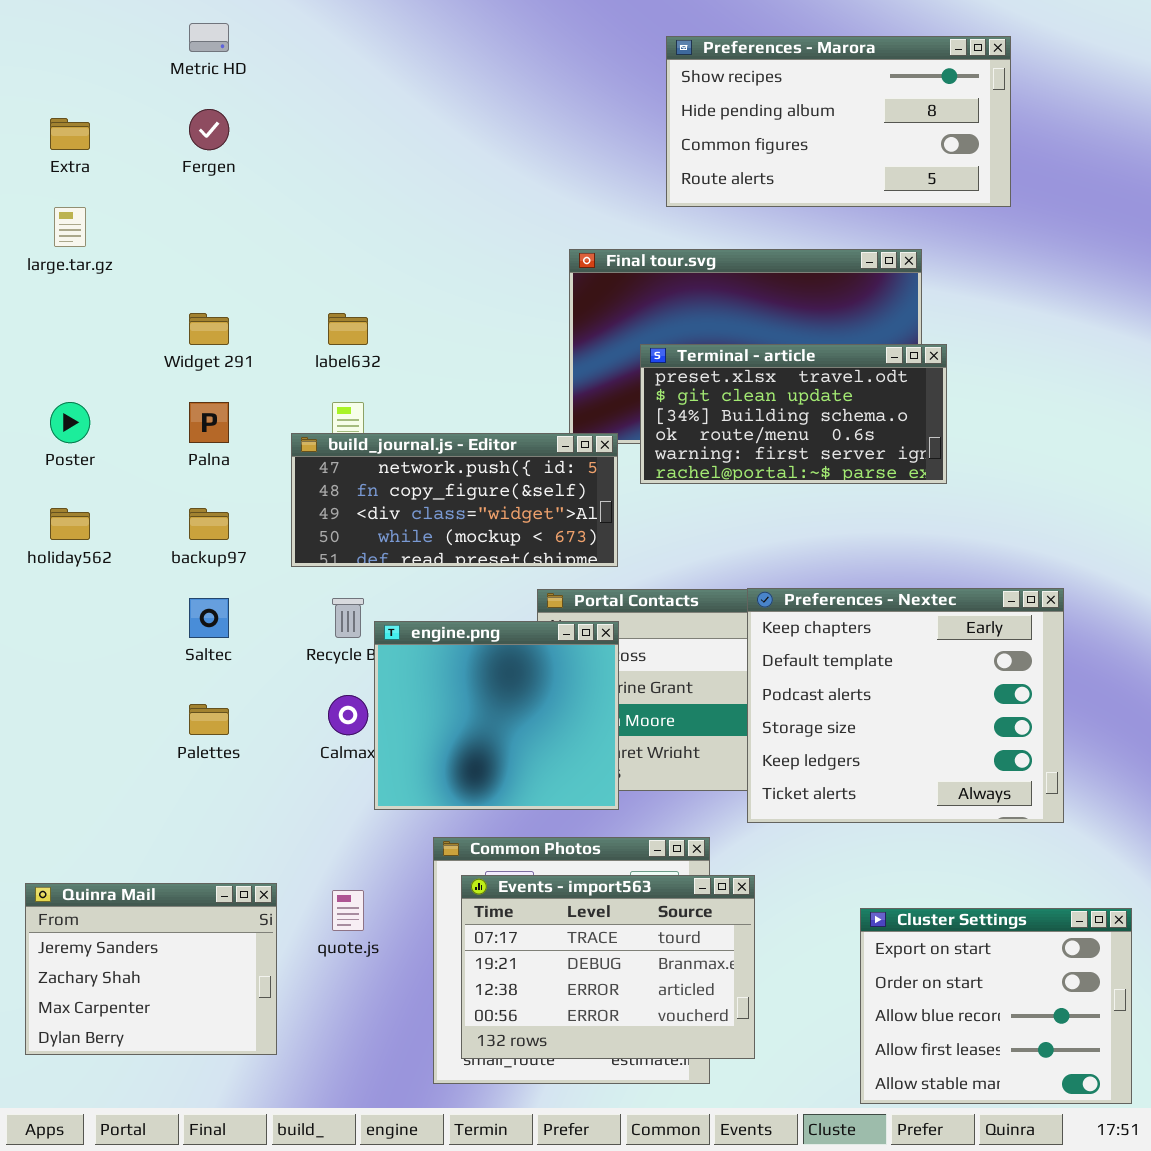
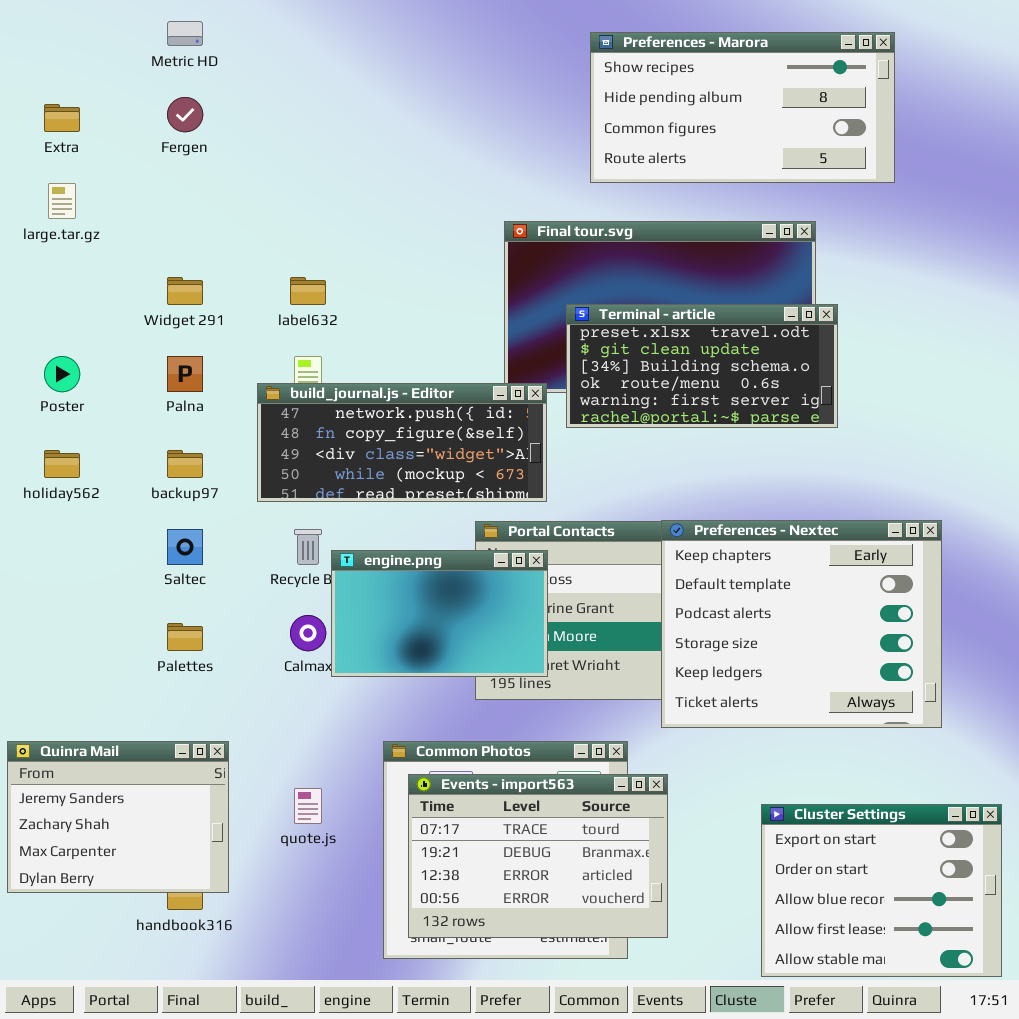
engine.png: [374,621,619,810] -> [331,550,548,677], resized
Quinra Mail: [25,883,277,1055] -> [7,741,229,893], moved

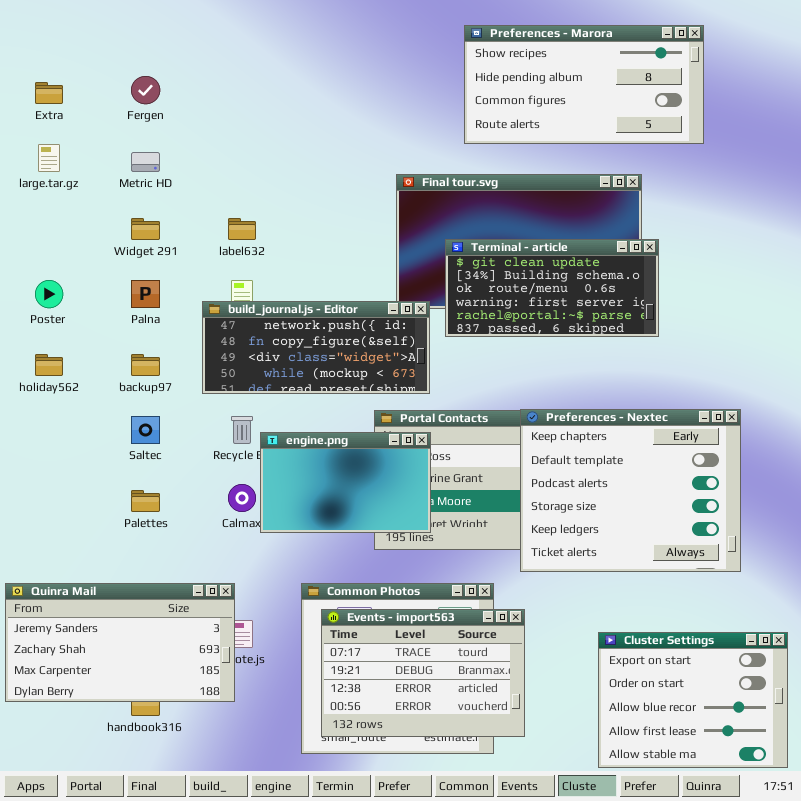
Metric HD: [167,21,203,46] -> [131,152,160,172], moved
Terminal - article: [566,304,838,428] -> [445,239,659,337], scrolled down 1 row
Quinra Mail: [7,741,229,893] -> [5,583,235,702], resized

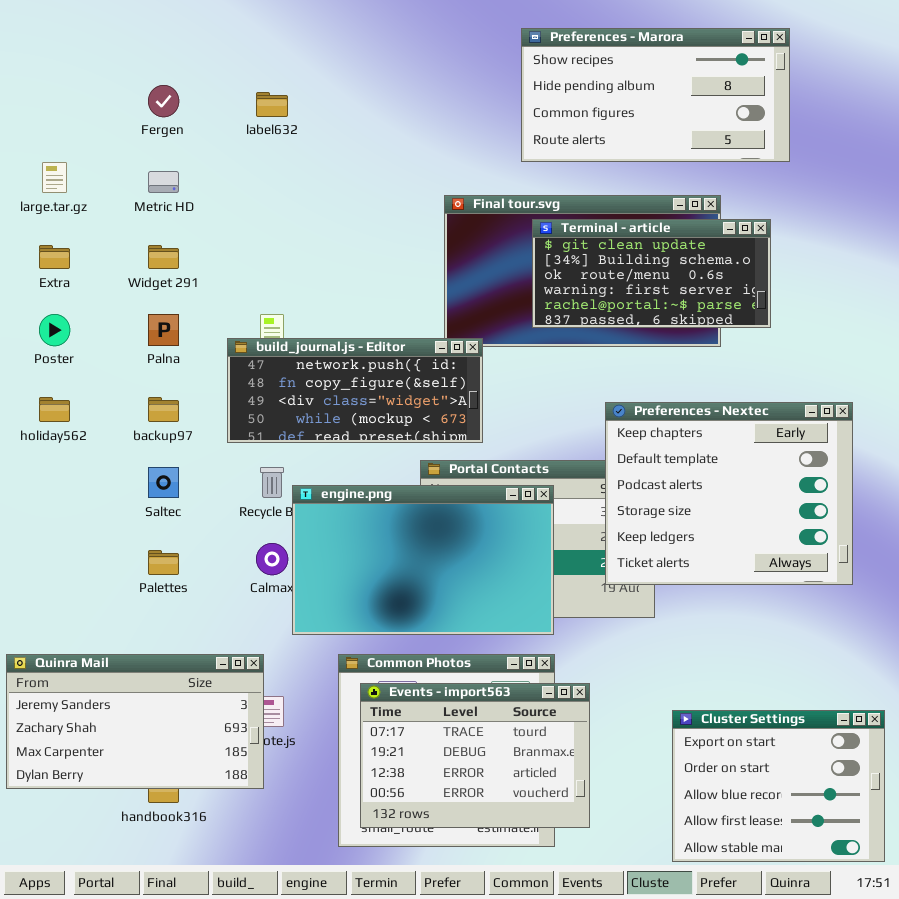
Extra: [35,82,63,104] -> [39,245,70,269], moved
label632: [228,218,256,240] -> [256,92,288,117], moved
Terminal - article: [445,239,659,337] -> [532,219,771,328], moved
Preferences - Nextec: [520,409,741,572] -> [605,402,853,585], moved
engine.png: [260,432,431,533] -> [292,485,554,635], resized

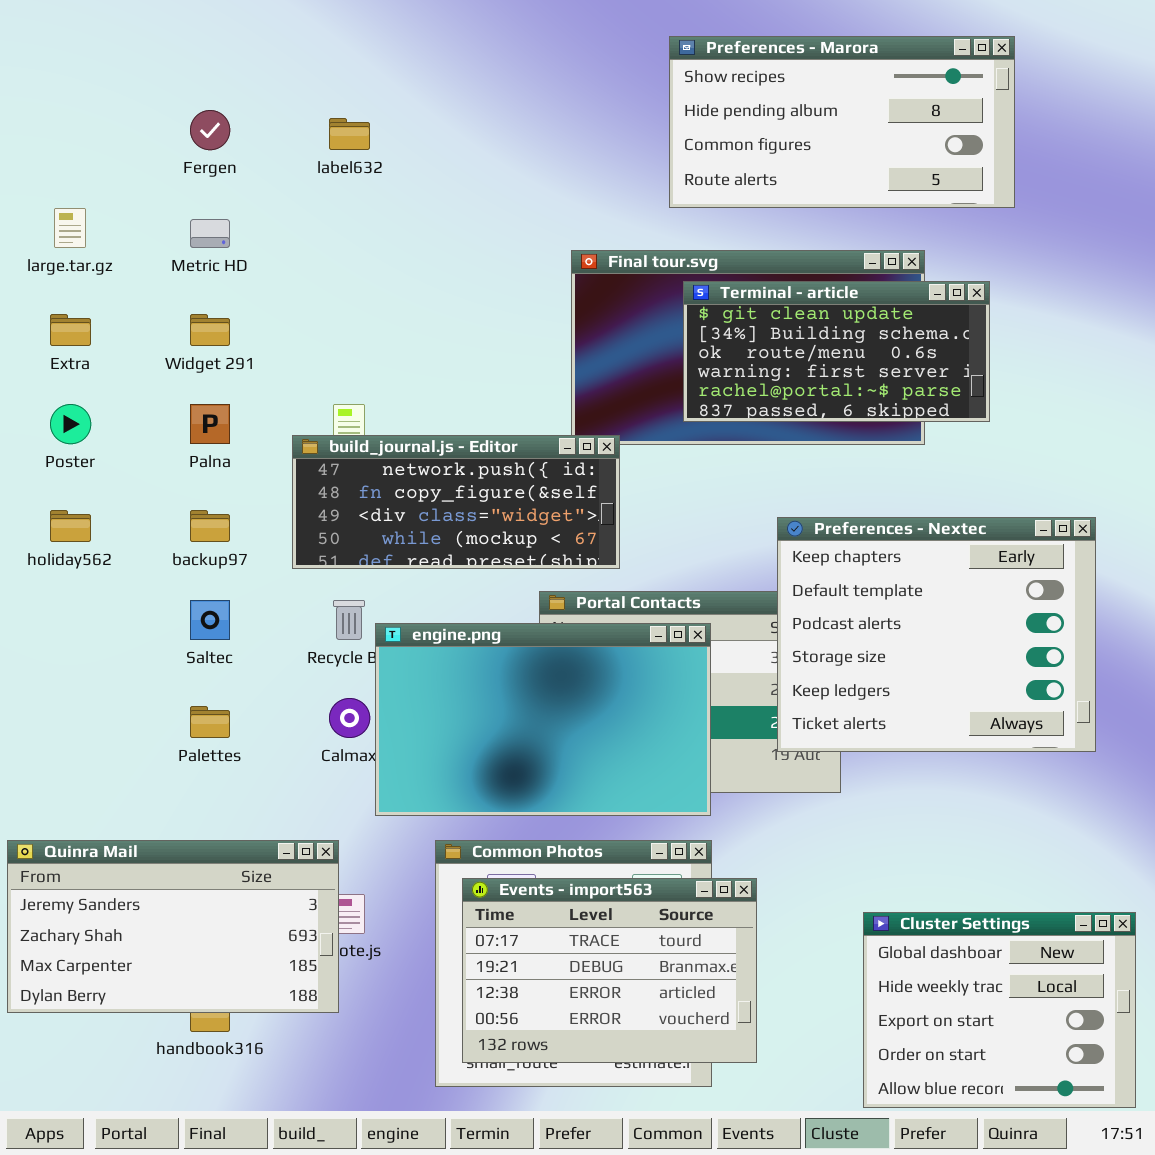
Cluster Settings: [672,710,885,862] -> [863,912,1136,1108], scrolled up 2 rows

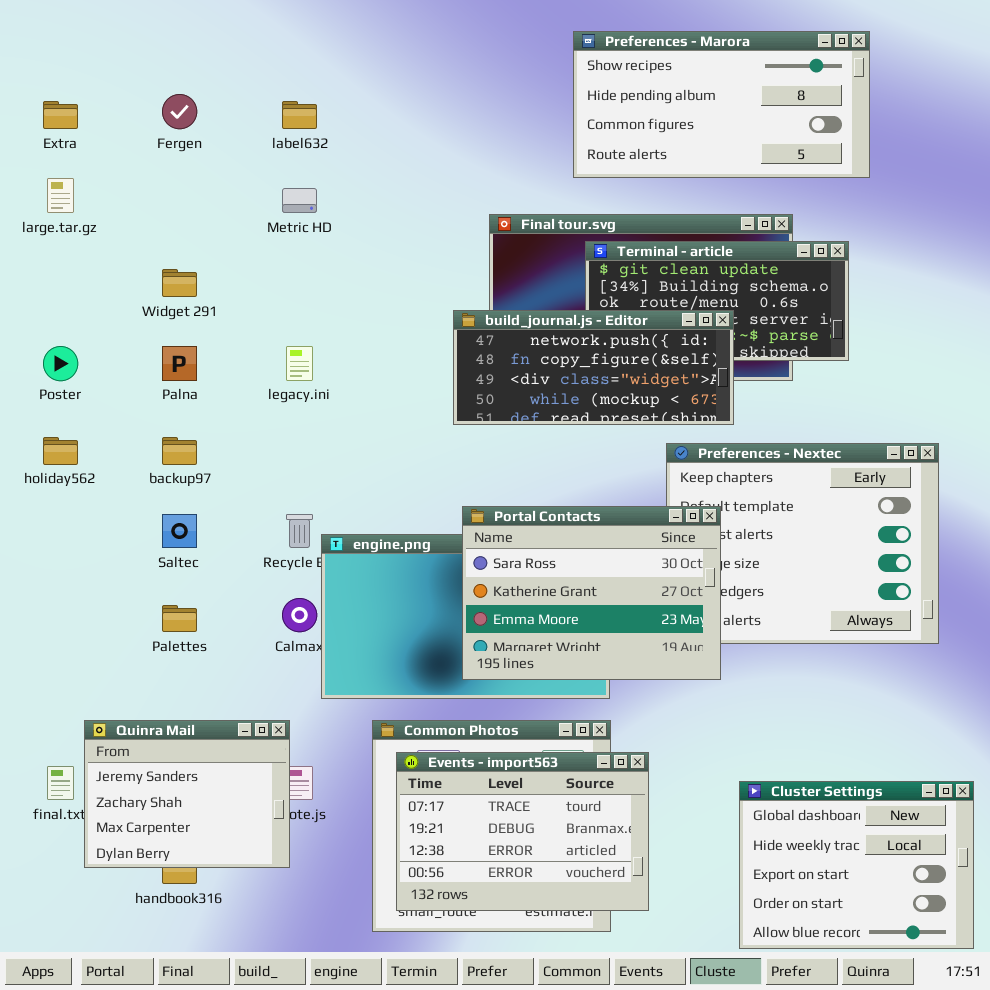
Metric HD: [190,219,230,248] -> [282,188,317,213], moved
Extra: [50,314,91,346] -> [43,101,78,129], moved
build_journal.js - Editor: [292,435,620,569] -> [453,310,734,425], moved
Portal Contacts: [539,591,841,793] -> [462,506,721,680], raised
Quinra Mail: [7,840,339,1013] -> [84,720,290,868], resized

